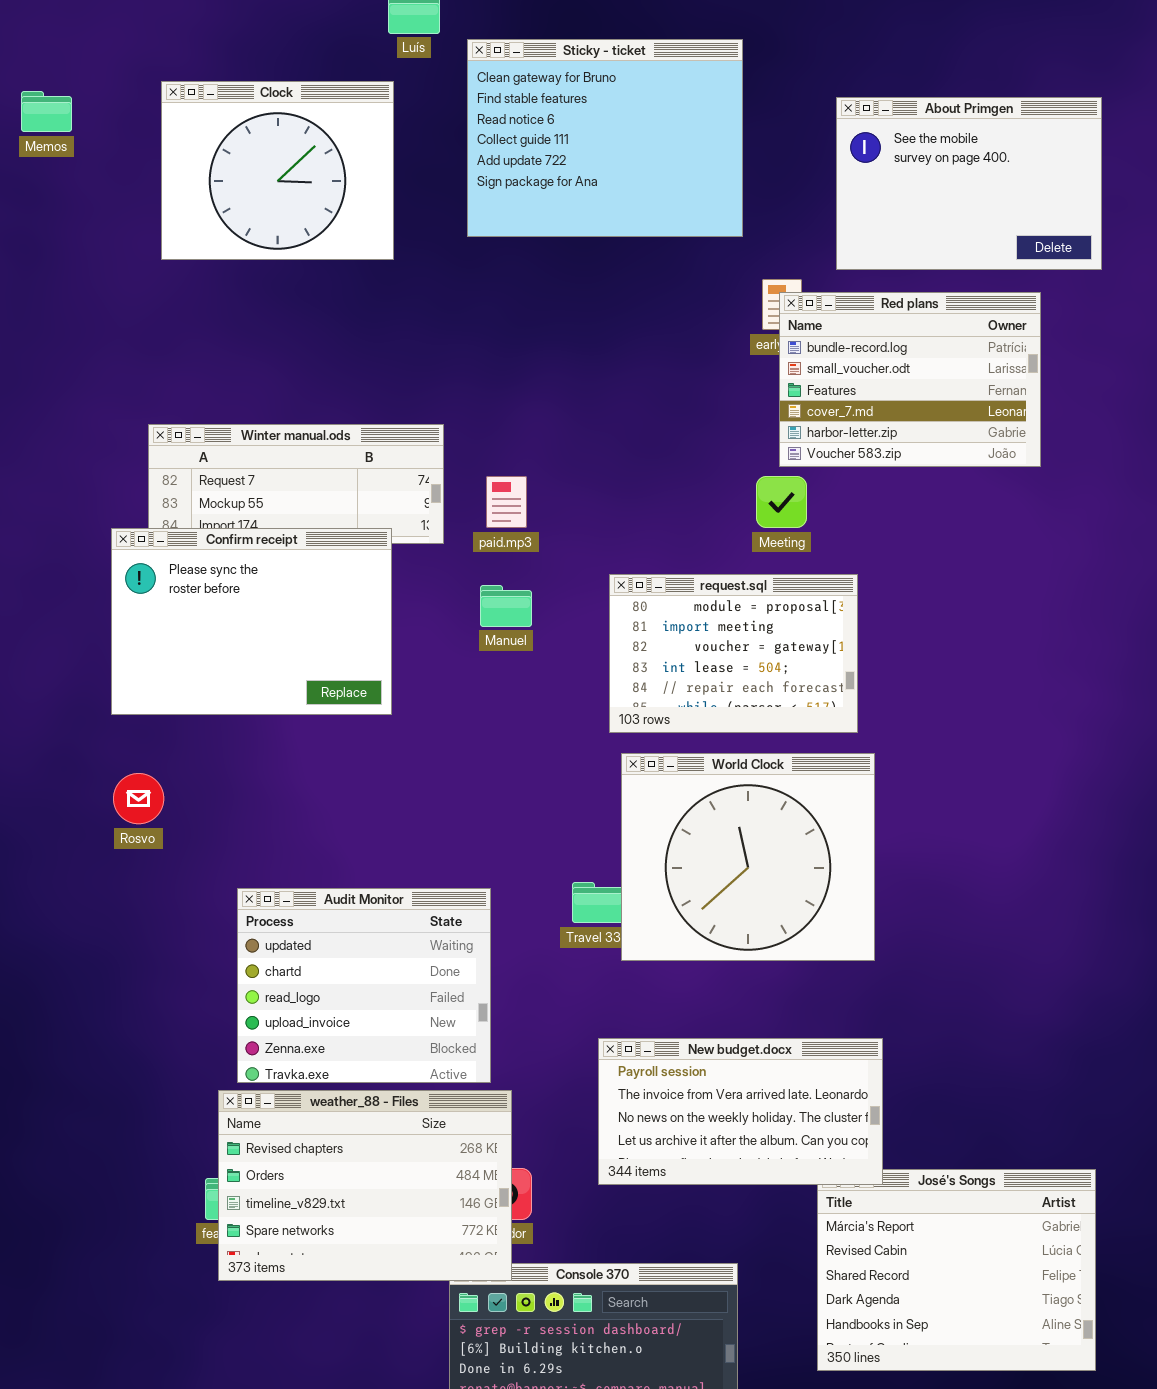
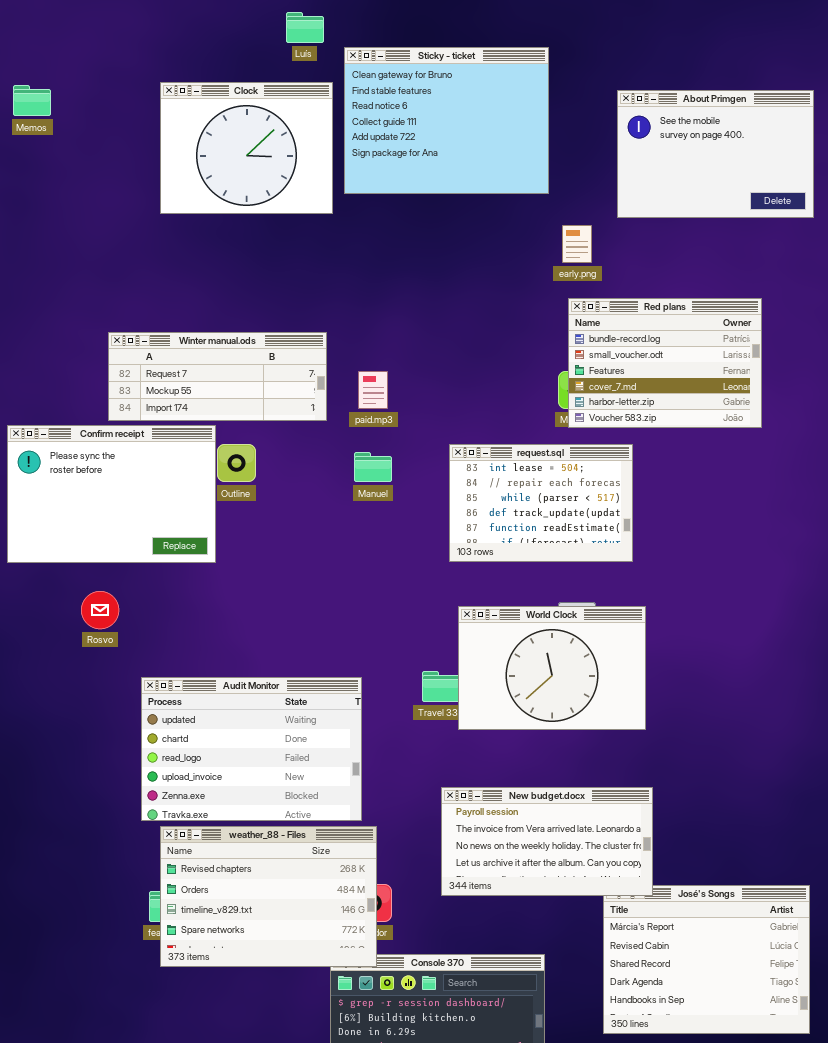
Clock: [161,81,394,260] -> [160,82,333,214], moved
Red plans: [779,292,1041,467] -> [568,298,762,428], moved
Confirm receipt: [111,528,392,715] -> [7,425,216,563], moved
request.sql: [609,574,858,733] -> [449,444,633,562], scrolled down 3 rows
World Clock: [621,753,875,961] -> [458,606,646,730], resized
Audit Monitor: [237,888,491,1083] -> [141,677,362,821], resized

